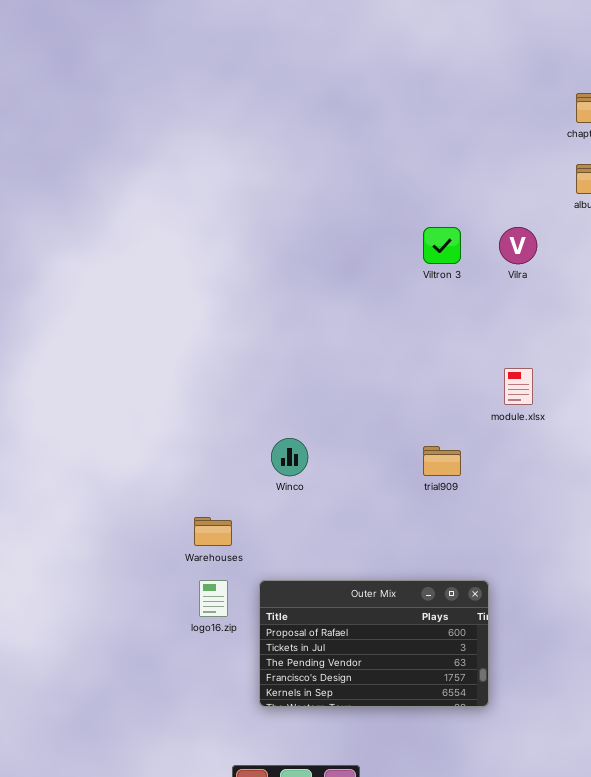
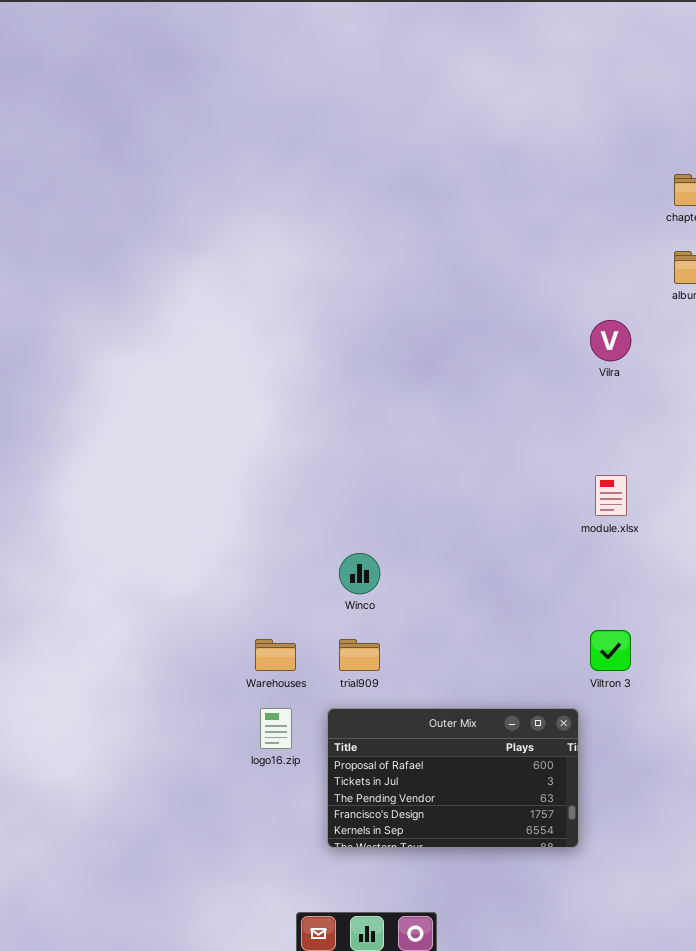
Viltron 3: [423,227,461,264] -> [590,630,631,671], moved
trial909: [423,446,461,476] -> [339,639,380,671], moved

